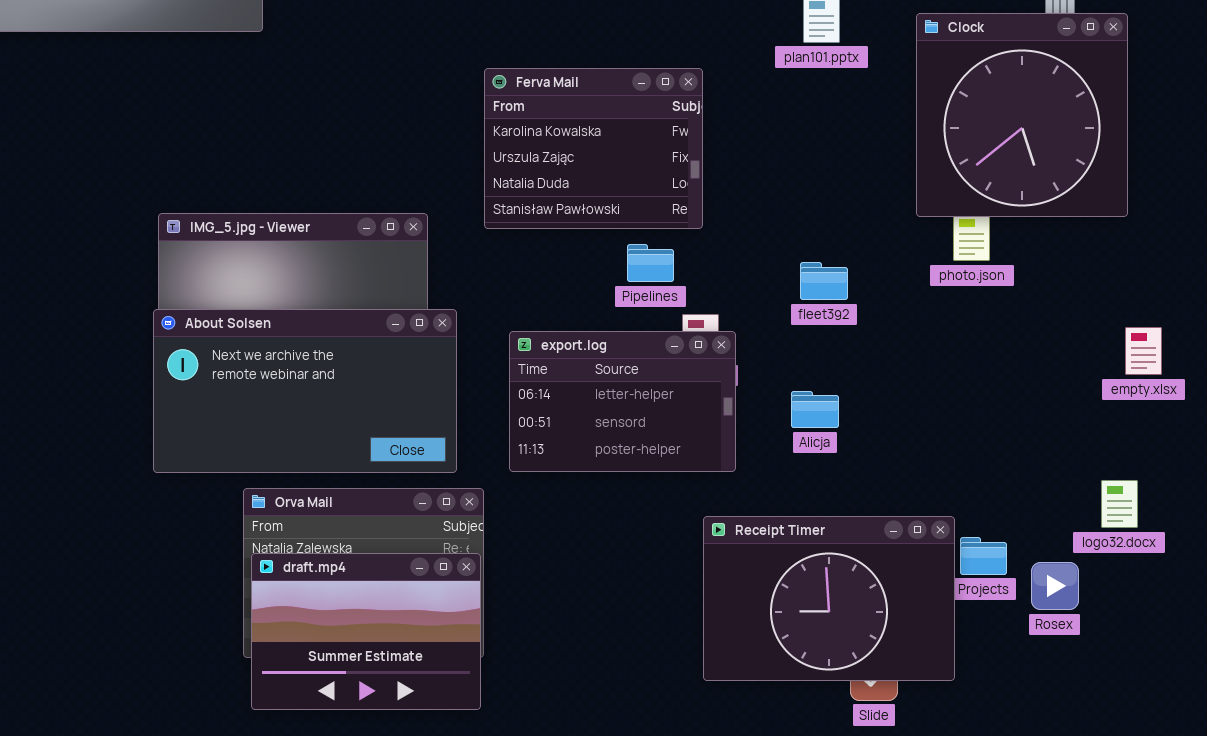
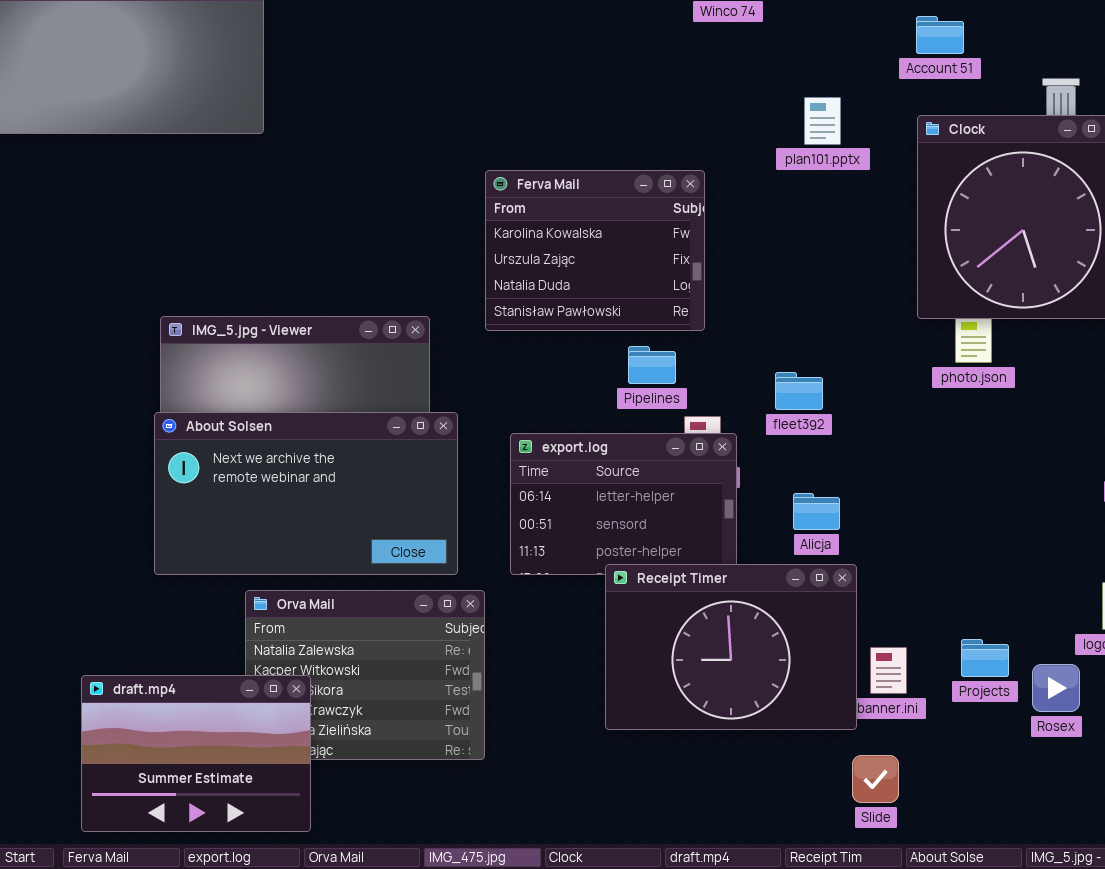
fleet392: [800,262,848,300] -> [775,372,823,410], moved
Receipt Timer: [703,516,955,681] -> [605,564,857,730], moved
draft.mp4: [251,553,481,710] -> [81,675,311,832], moved

